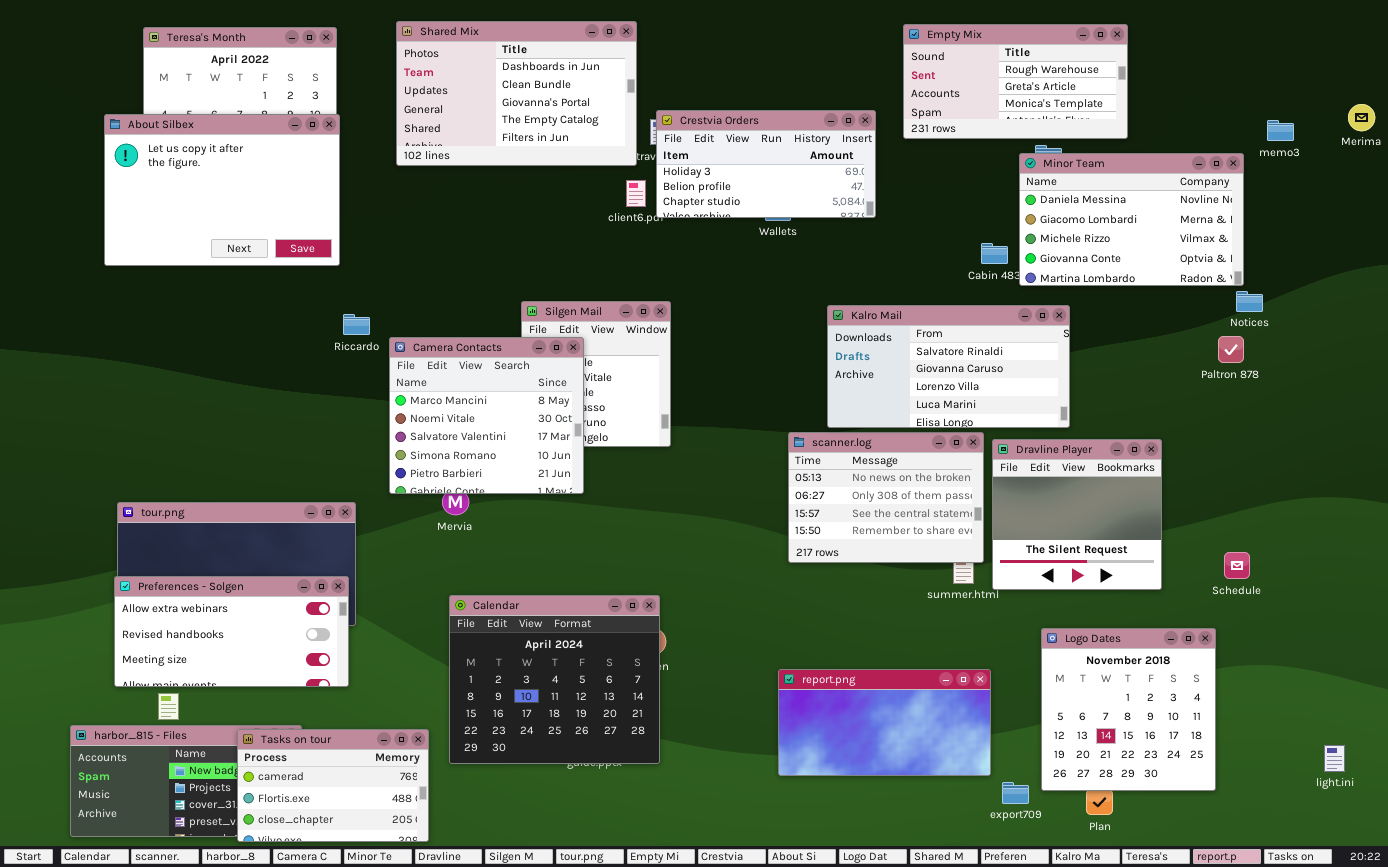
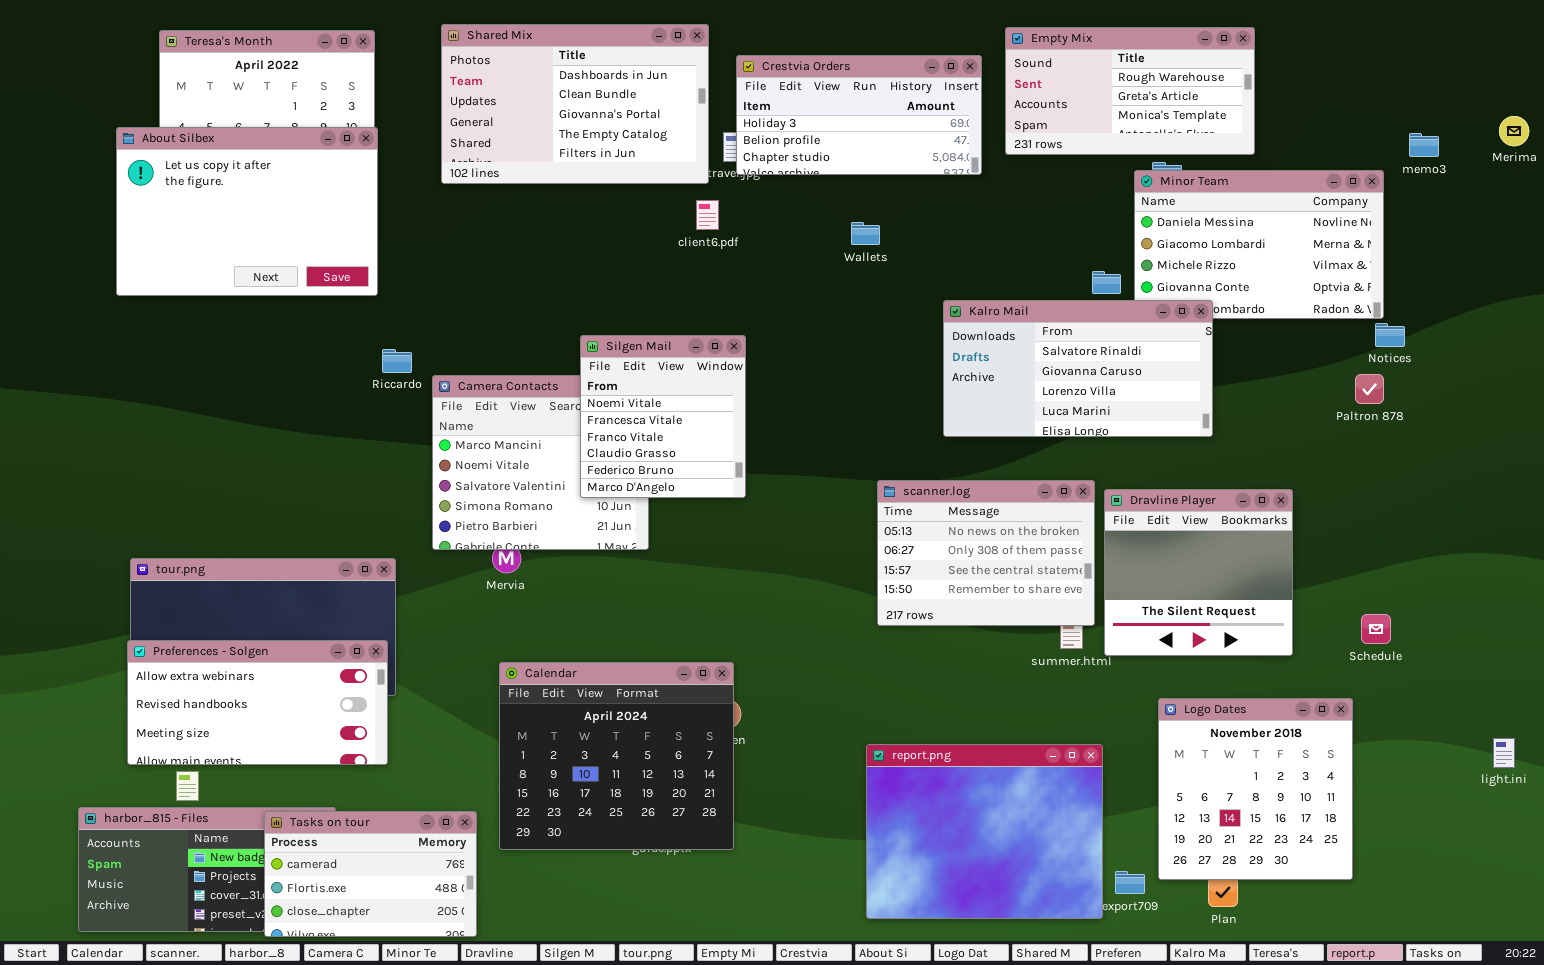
Crestvia Orders: [656,110,876,218] -> [736,55,982,175], moved
Silgen Mail: [521,301,671,447] -> [580,335,746,498], raised
Kalro Mail: [827,305,1070,428] -> [943,300,1213,437], moved
report.png: [778,669,991,776] -> [866,744,1103,919], resized
light.ini: [1324,745,1345,772] -> [1493,738,1515,768], moved

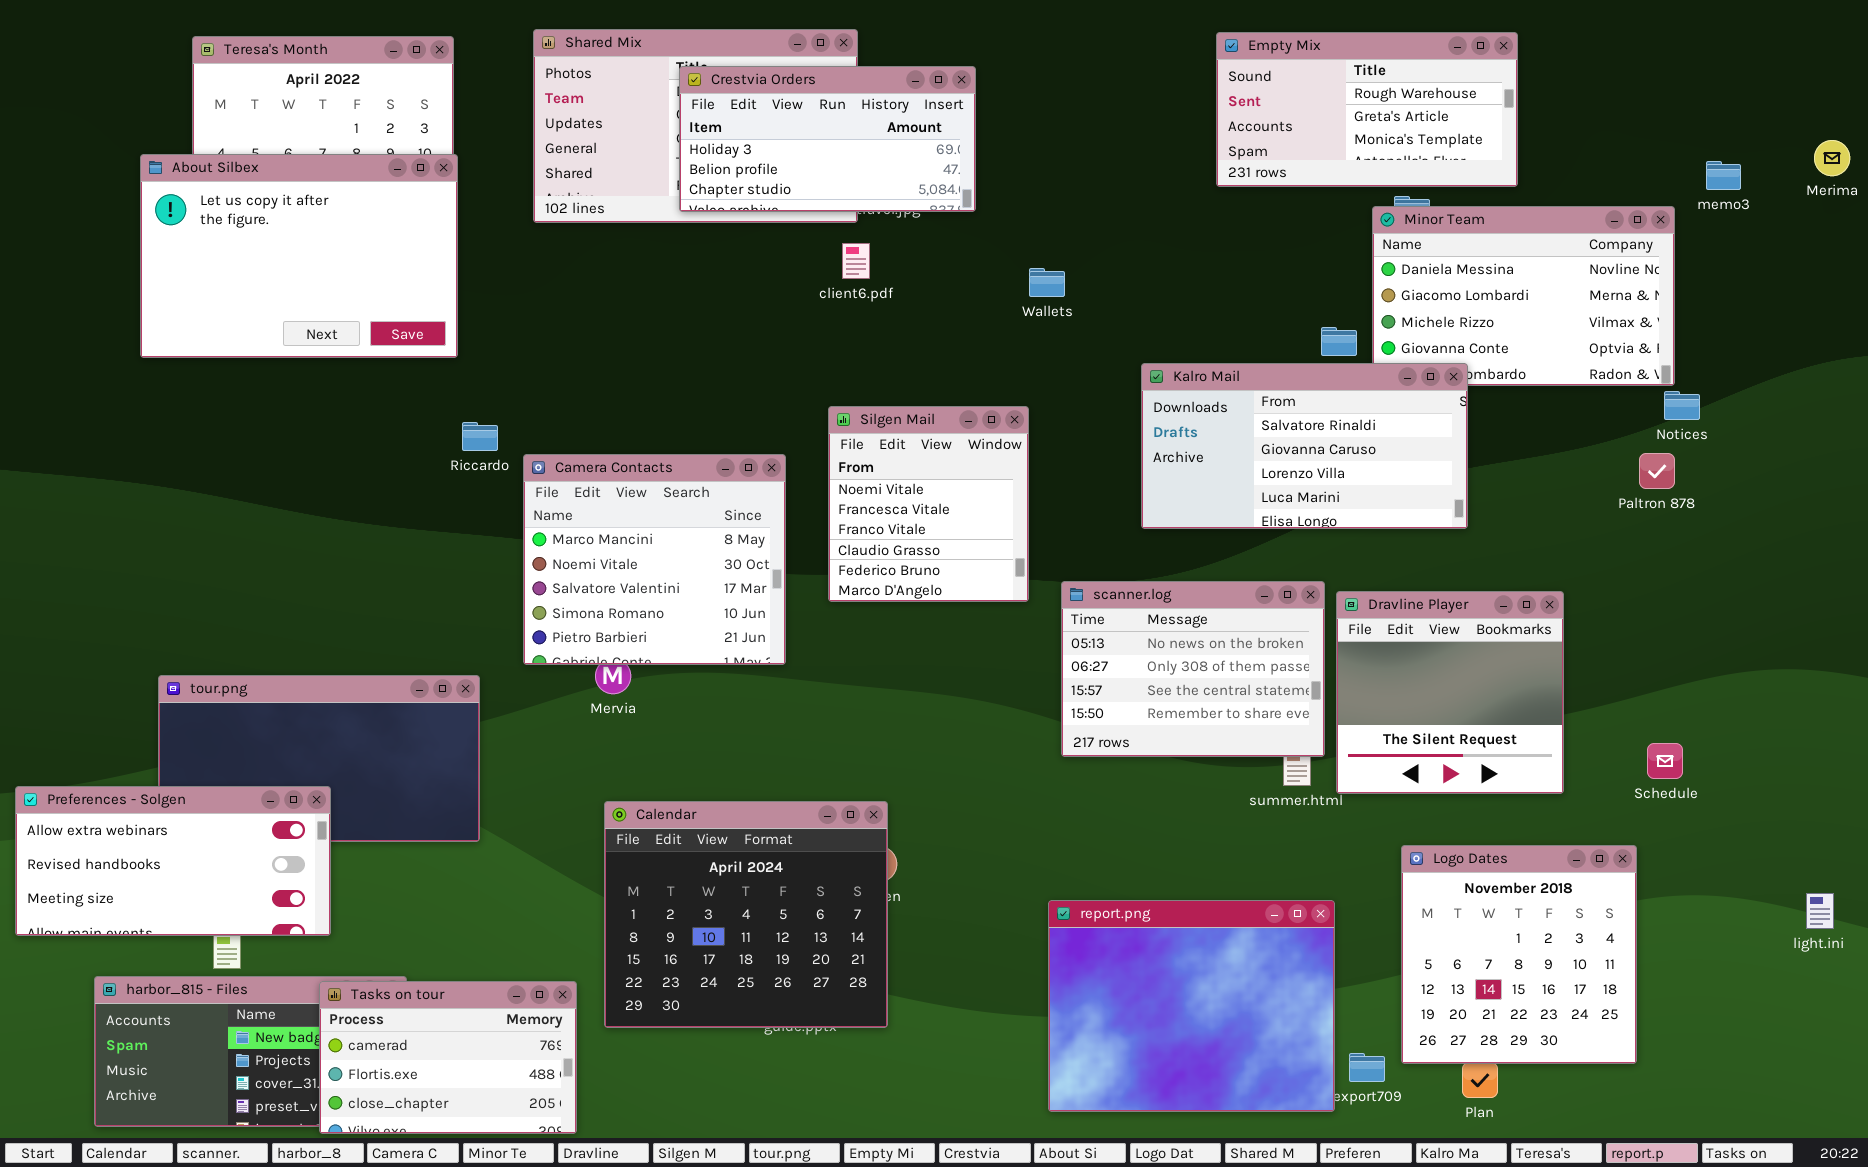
Crestvia Orders: [736,55,982,175] -> [679,66,976,212], moved
Silgen Mail: [580,335,746,498] -> [828,406,1029,602], moved
Preferences - Solgen: [127,640,388,765] -> [15,786,331,936], moved

